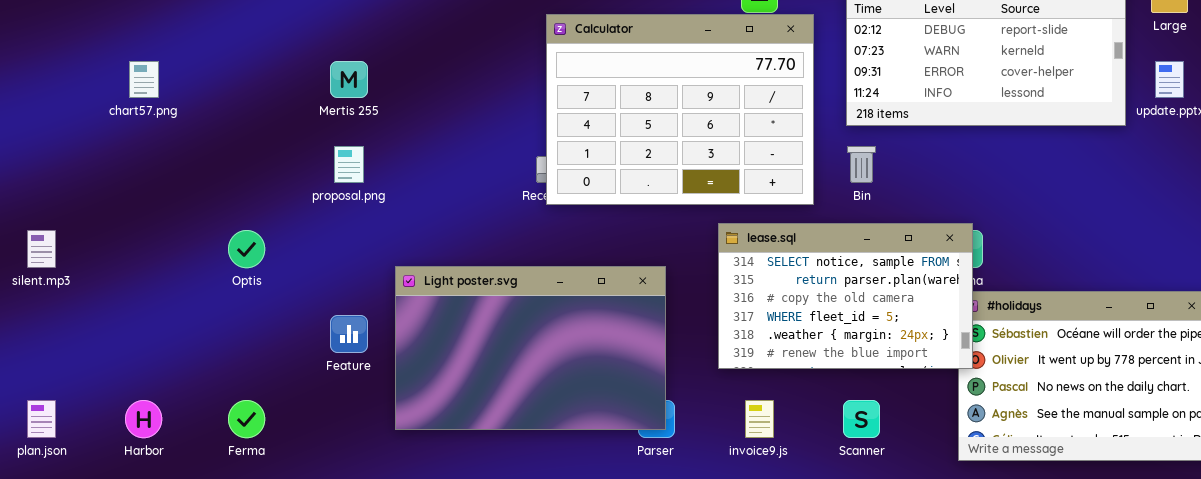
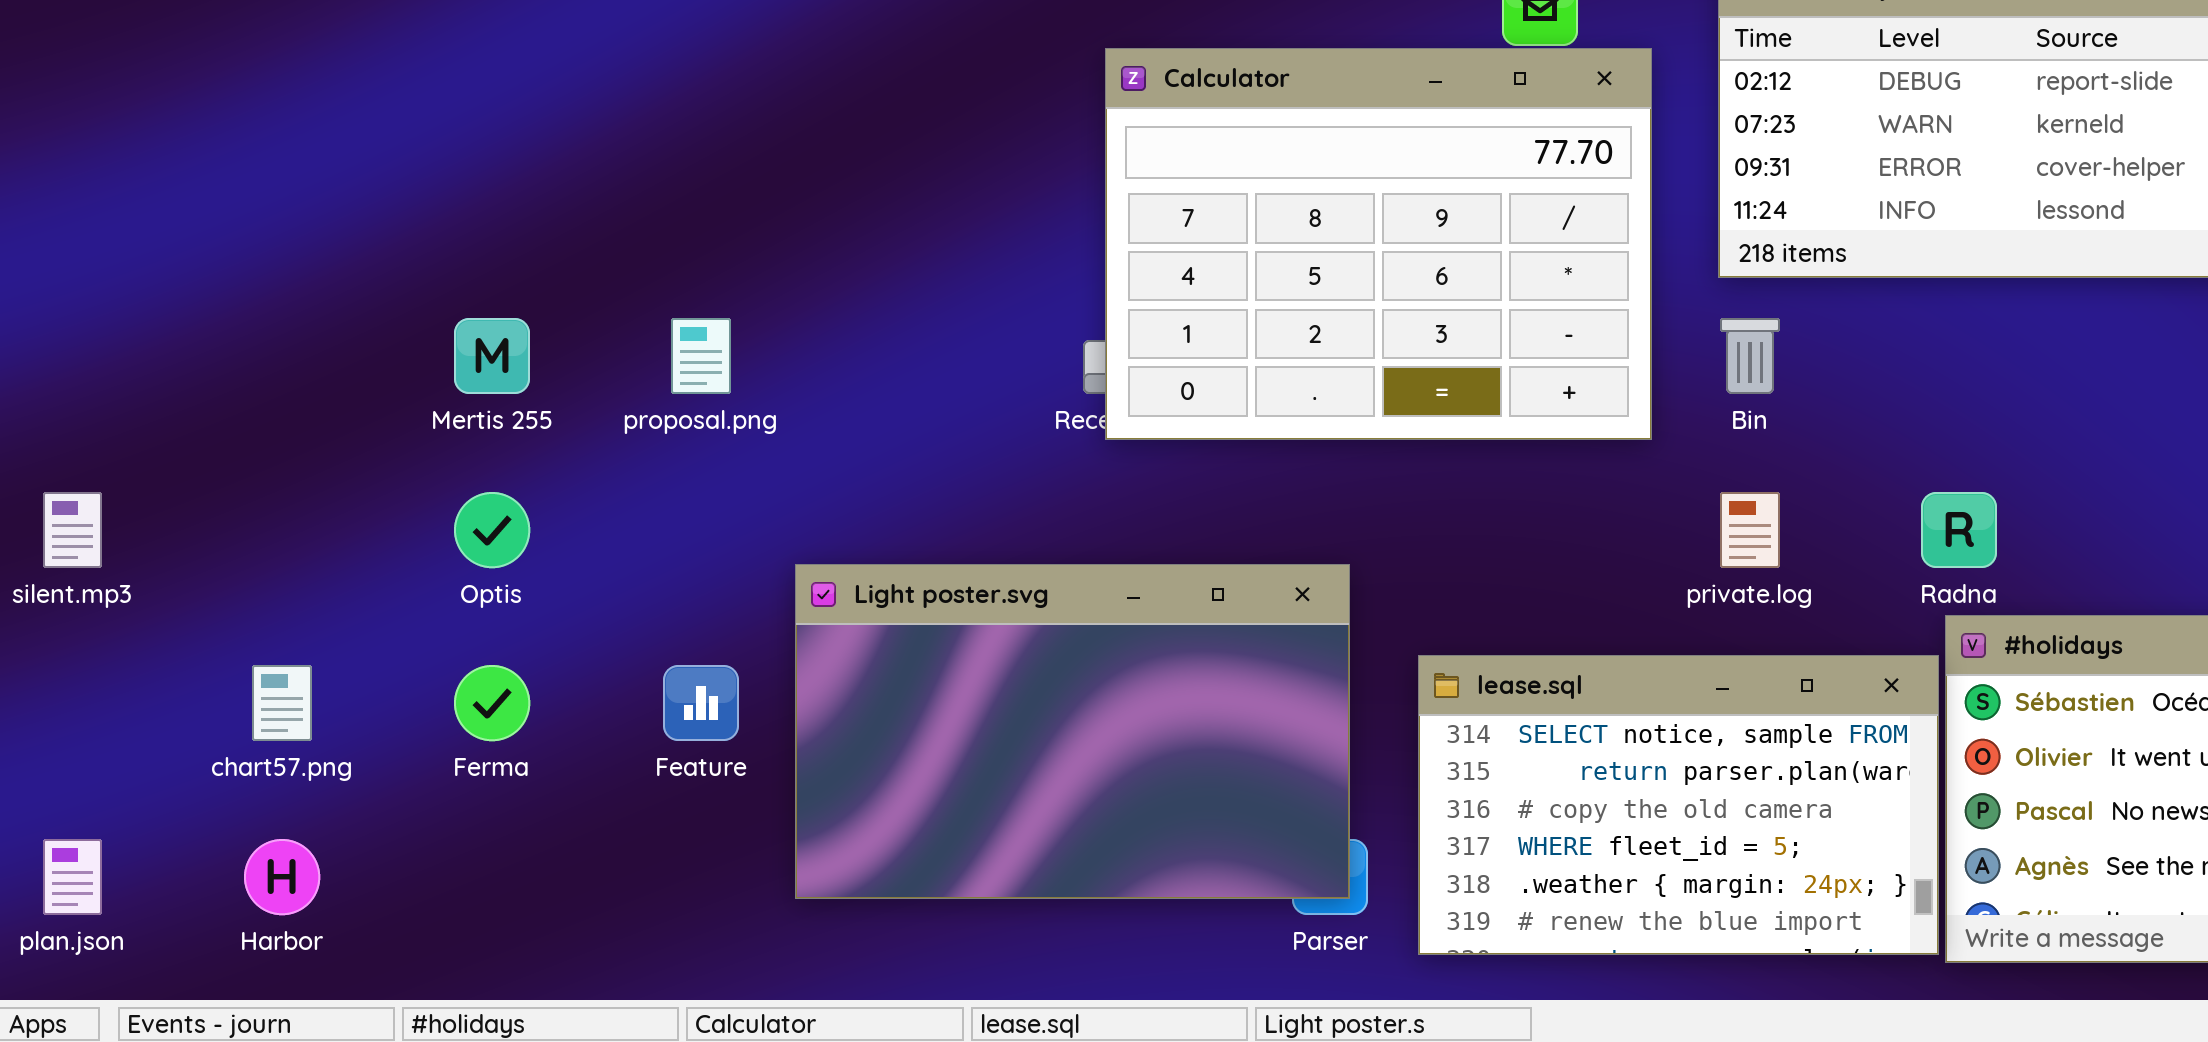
chart57.png: [129,61,159,98] -> [252,665,312,741], moved
Mertis 255: [330,61,368,98] -> [454,318,530,394], moved
lease.sql: [718,223,973,369] -> [1418,655,1939,955], moved
Ferma: [228,400,265,438] -> [454,665,530,741], moved

